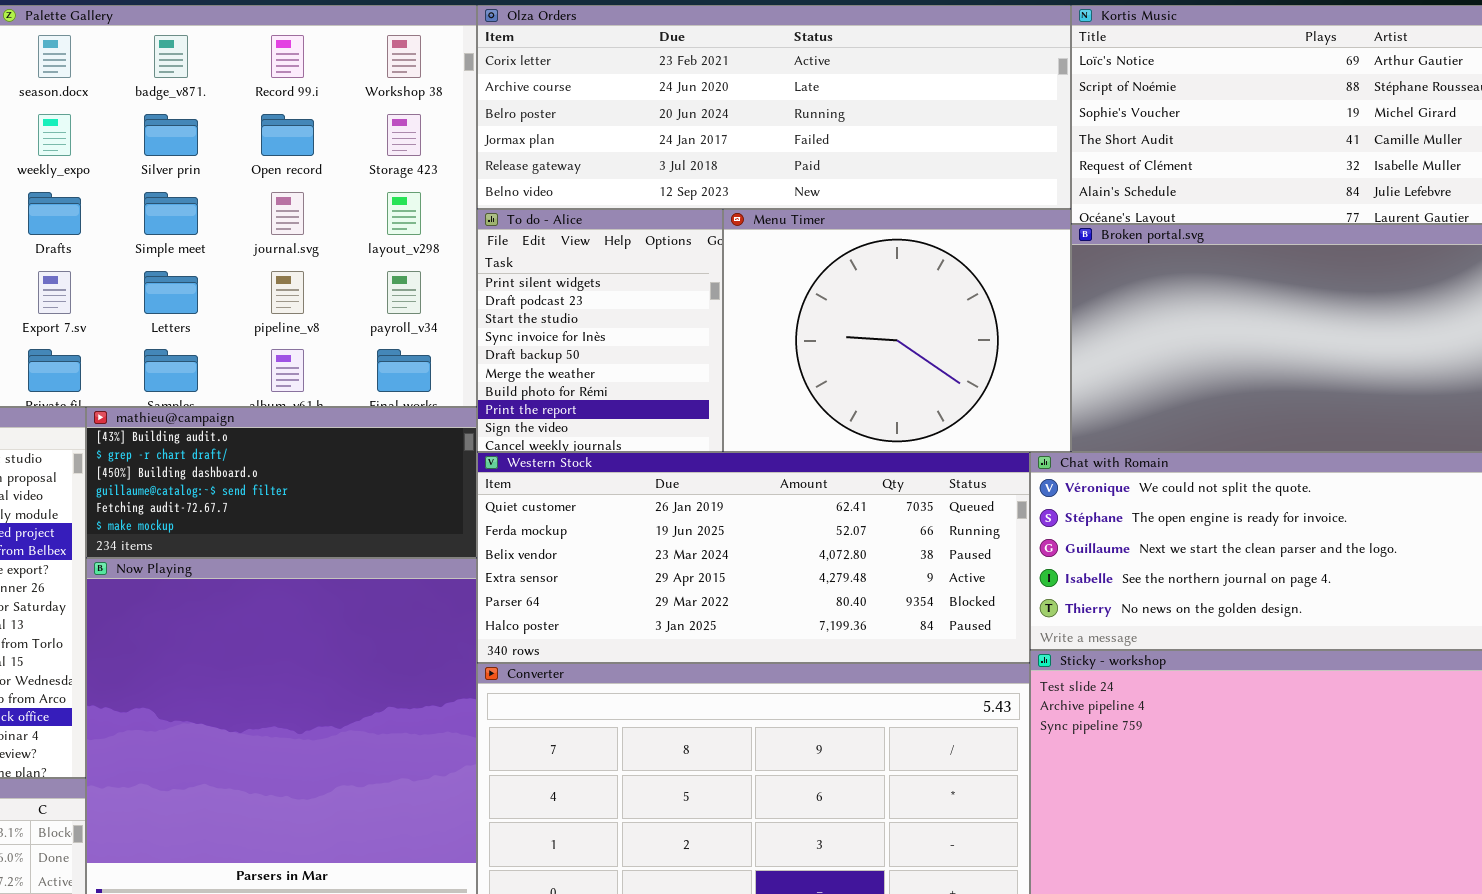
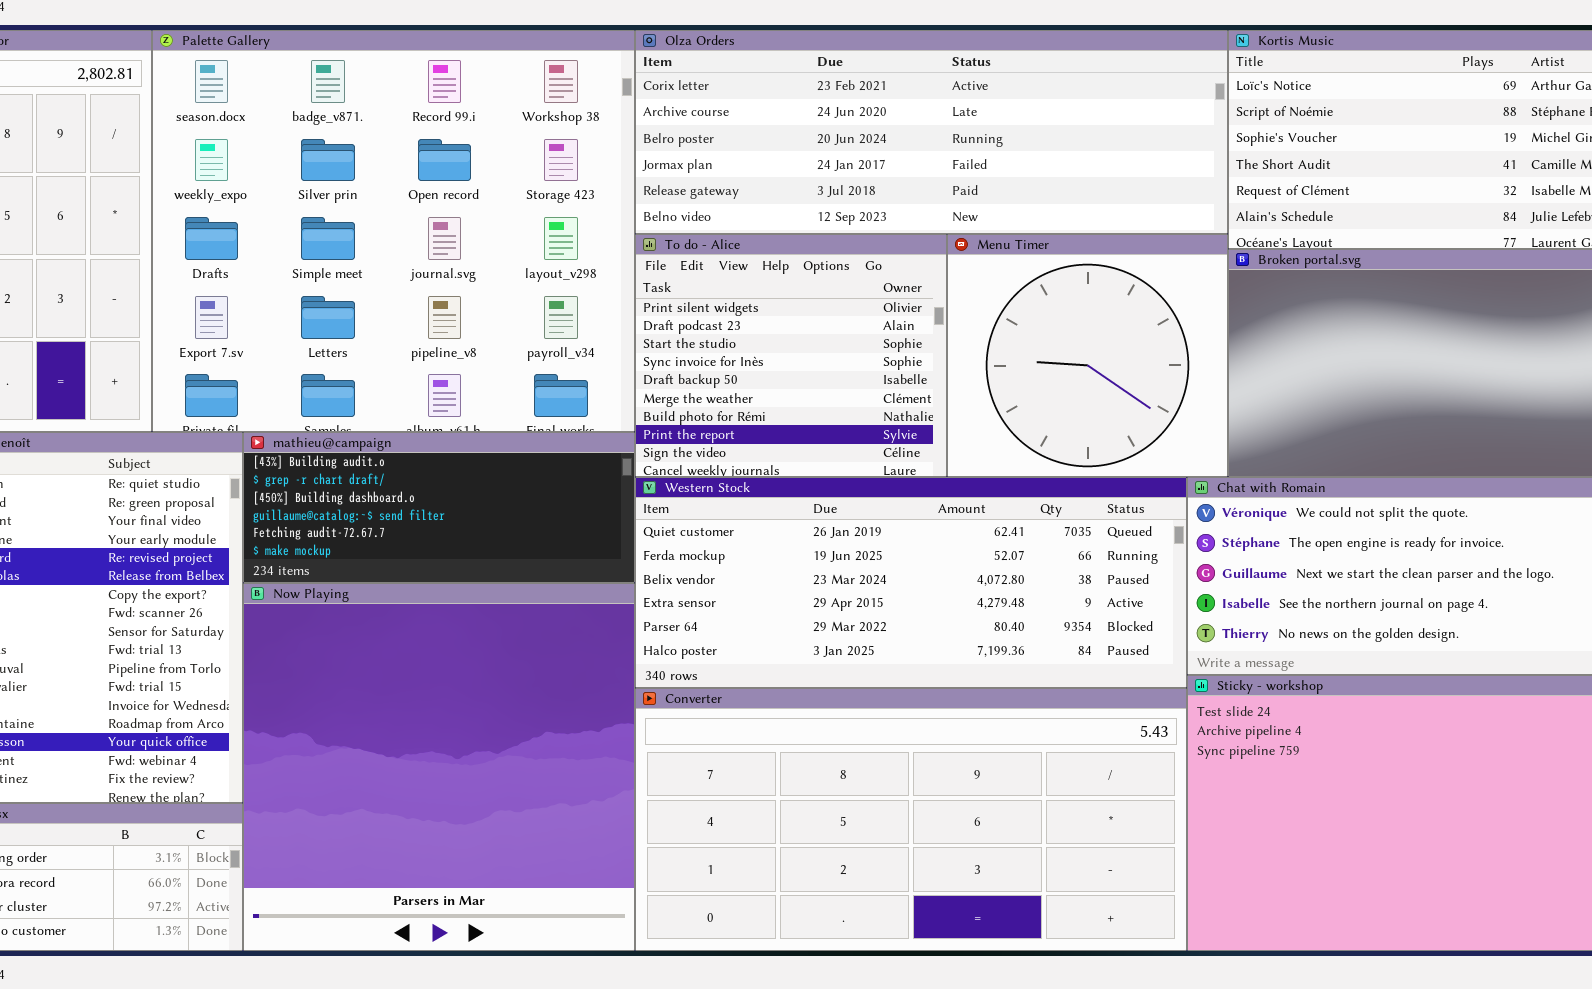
To do - Alice: [477,209,723,452] -> [635,234,947,477], resized
Menu Timer: [723,209,1071,452] -> [947,234,1228,477], resized

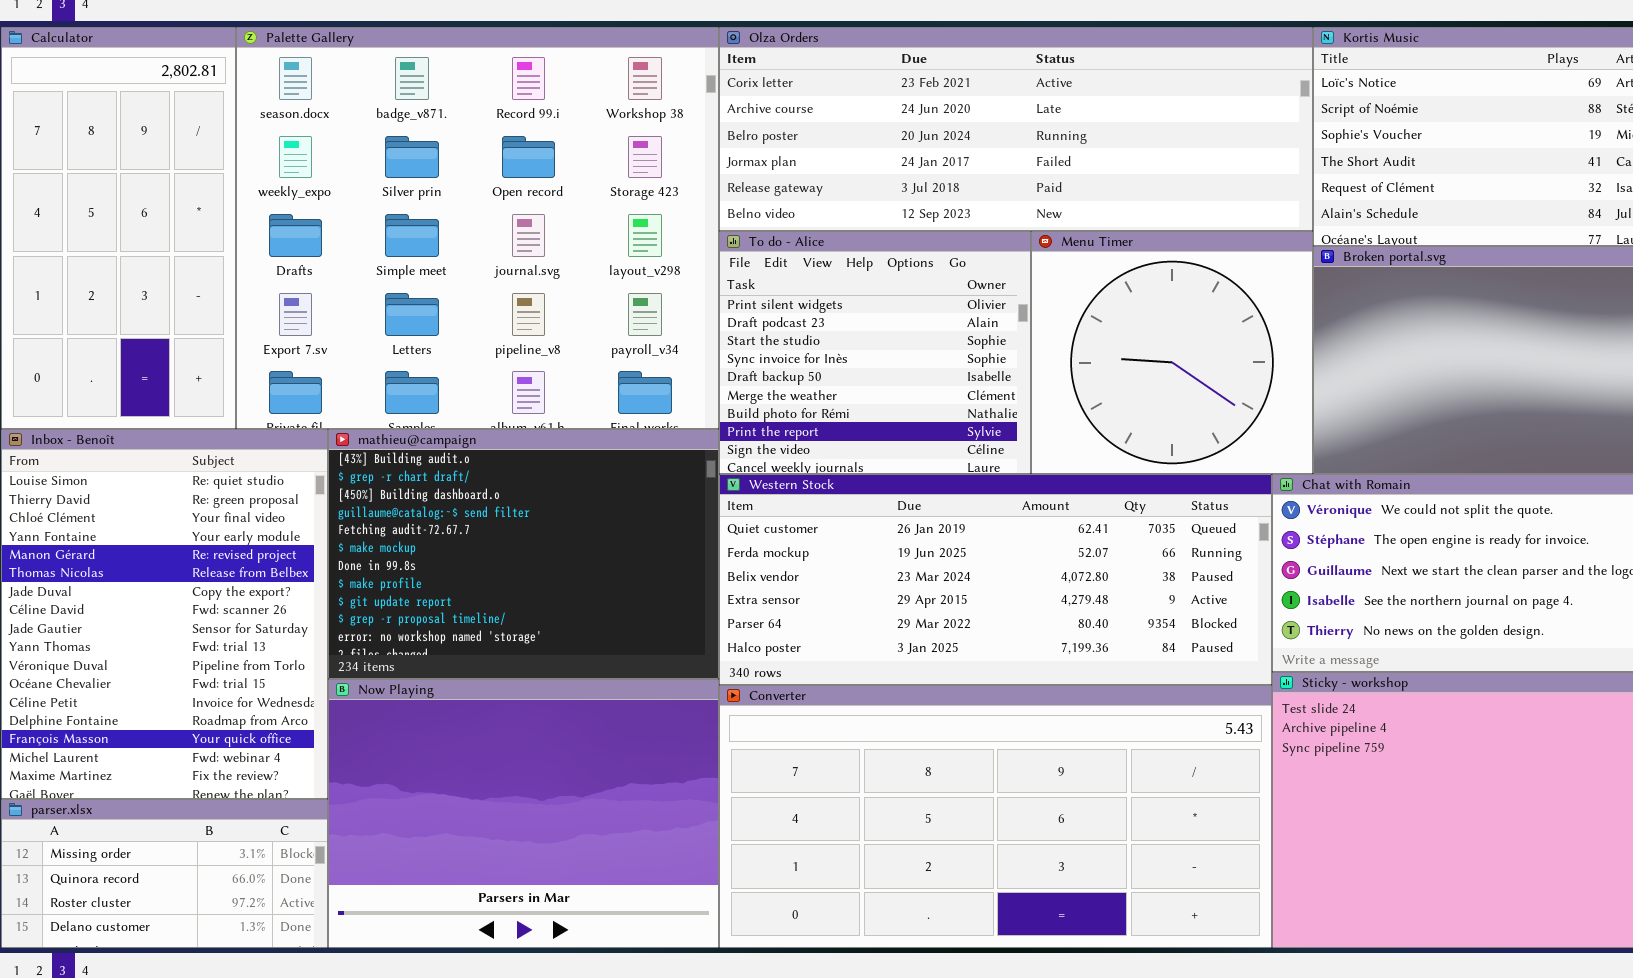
mathieu@campaign: [243,432,635,583] -> [328,429,719,679], resized
Now Playing: [243,583,635,951] -> [328,679,719,948], resized

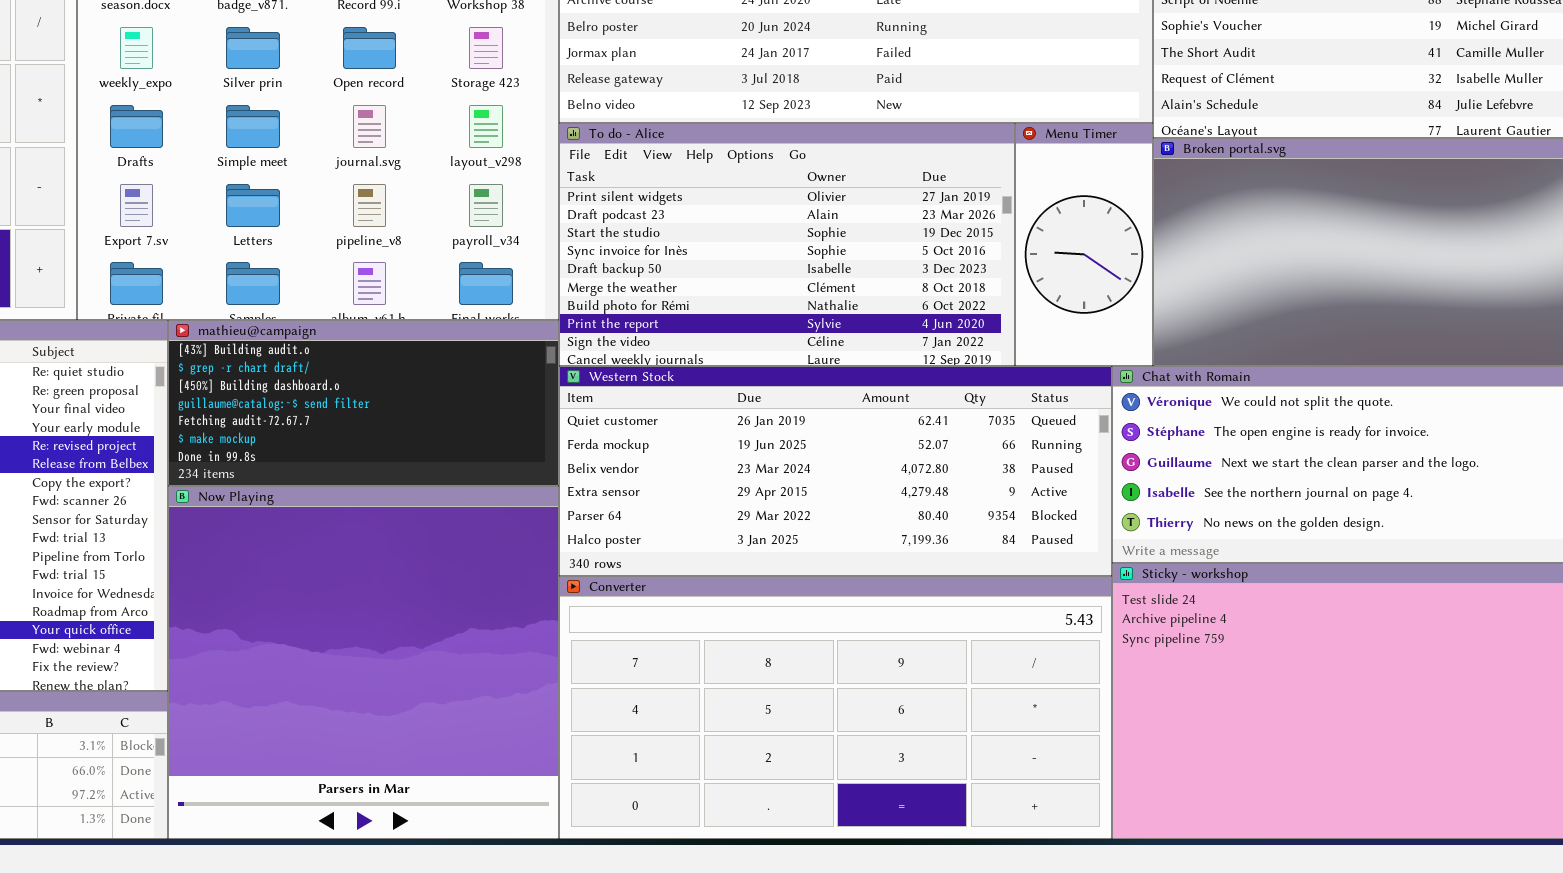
To do - Alice: [719,231,1031,474] -> [559,123,1015,366], resized
Menu Timer: [1031,231,1313,474] -> [1015,123,1153,366], resized
mathieu@campaign: [328,429,719,679] -> [168,320,559,486], resized
Now Playing: [328,679,719,948] -> [168,486,559,839], resized

